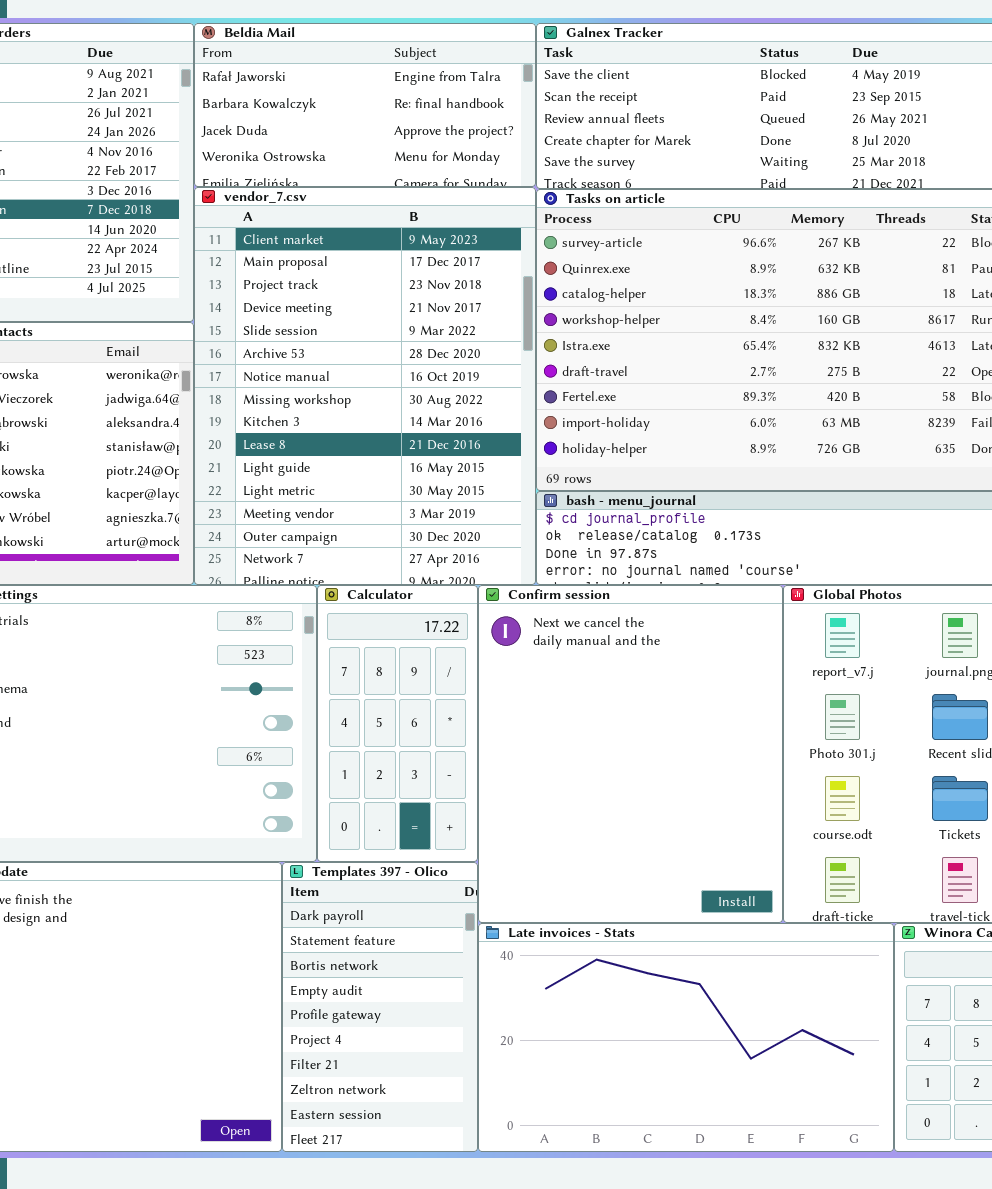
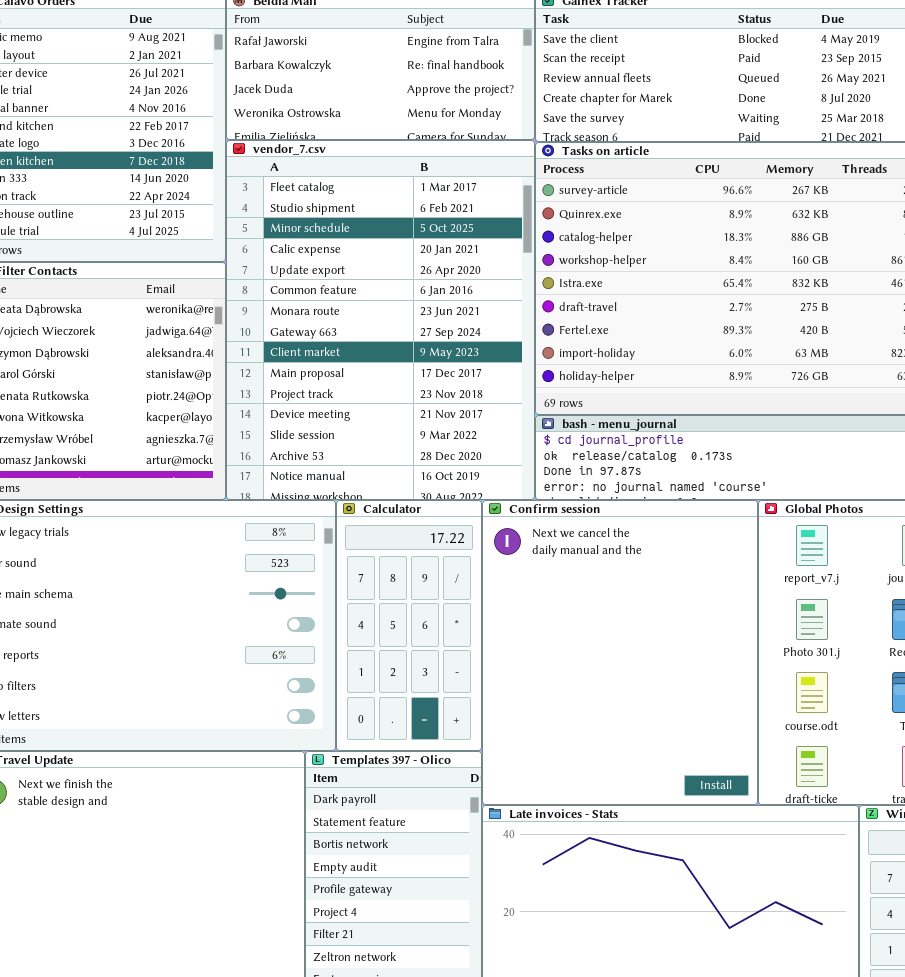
vendor_7.csv: [194,187,536,585] -> [226,140,535,500], scrolled up 8 rows

